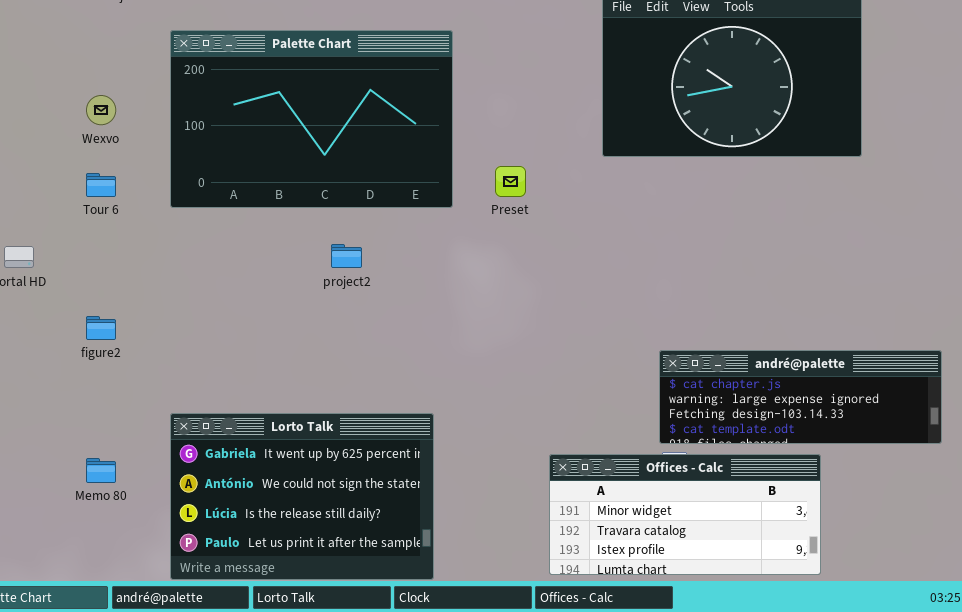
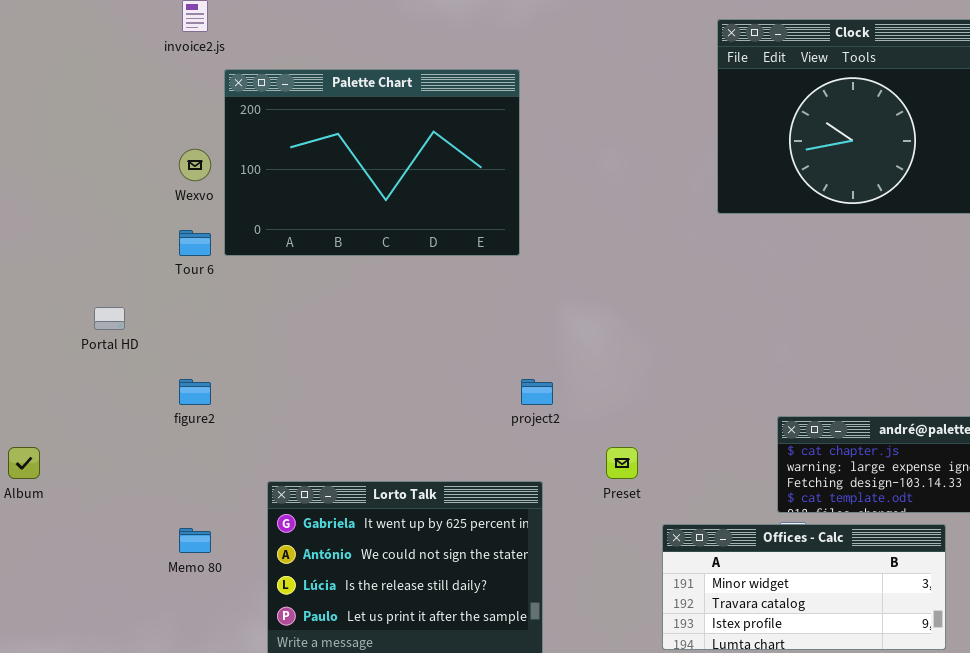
Palette Chart: [170,30,453,208] -> [224,69,520,256], moved
Preset: [495,166,526,197] -> [606,447,638,479], moved
project2: [331,244,362,268] -> [521,379,553,405], moved

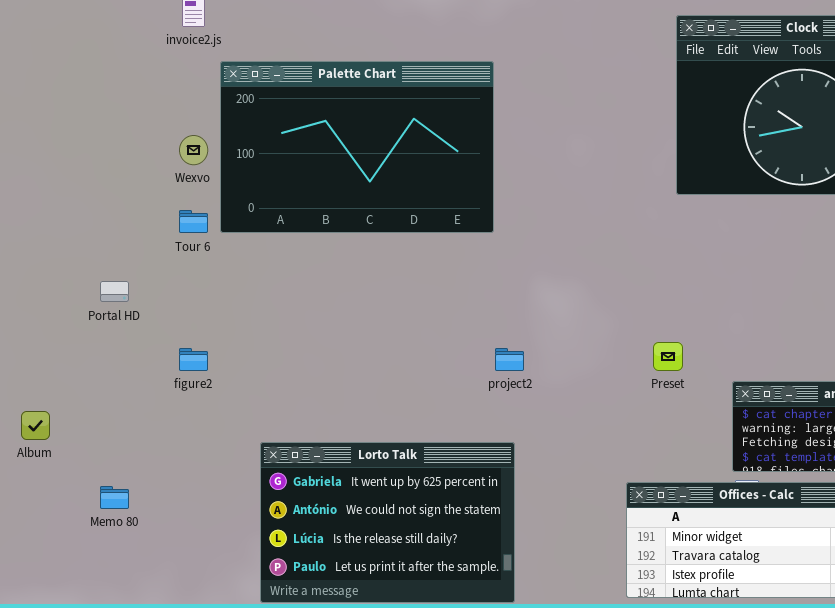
Preset: [606,447,638,479] -> [653,342,683,371], moved
Memo 80: [179,528,211,553] -> [100,486,129,509], moved

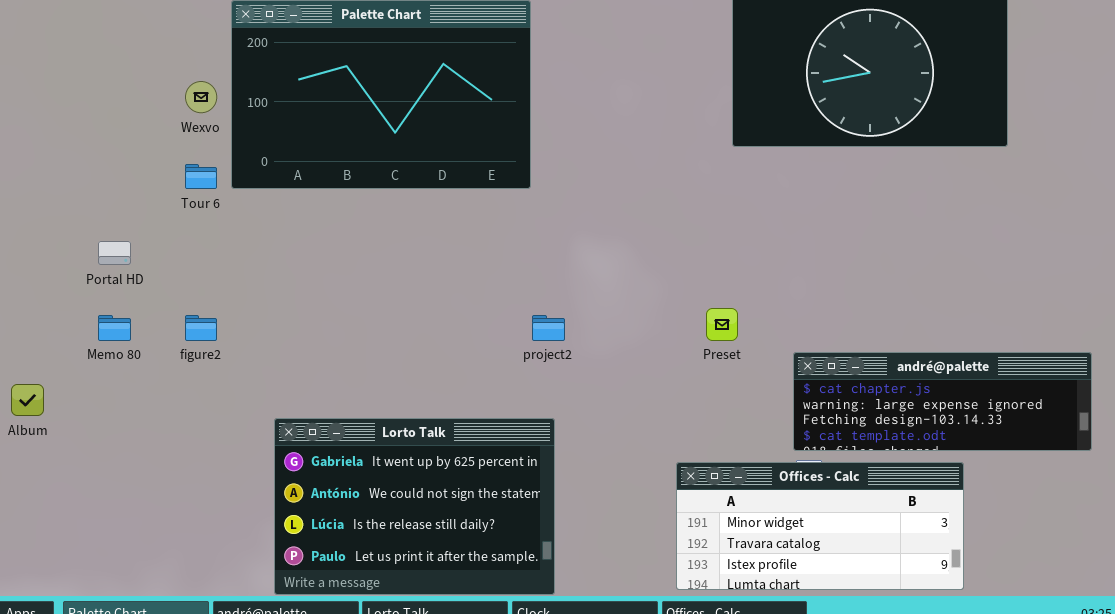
Memo 80: [100,486,129,509] -> [98,315,131,341], moved

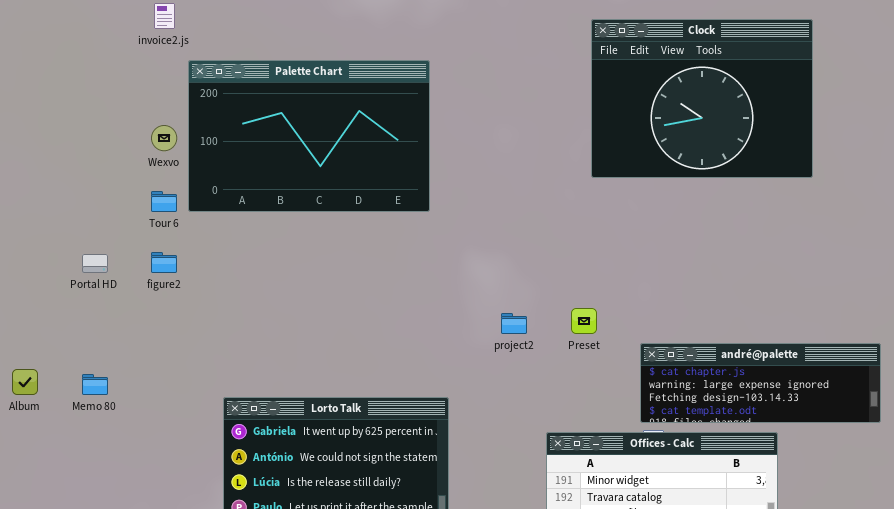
Memo 80: [98,315,131,341] -> [82,374,108,395], moved
figure2: [185,315,217,341] -> [151,252,177,273], moved
project2: [532,315,565,341] -> [501,313,527,334], moved

